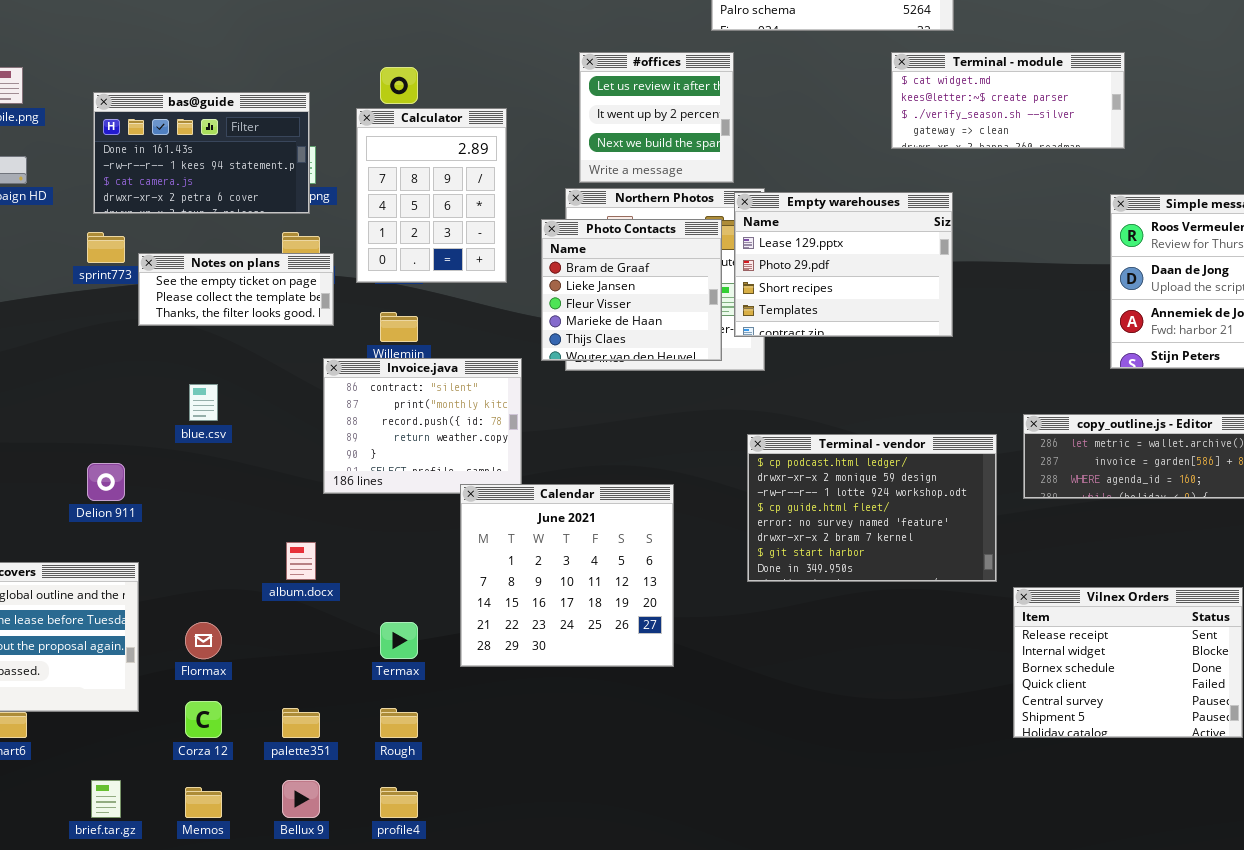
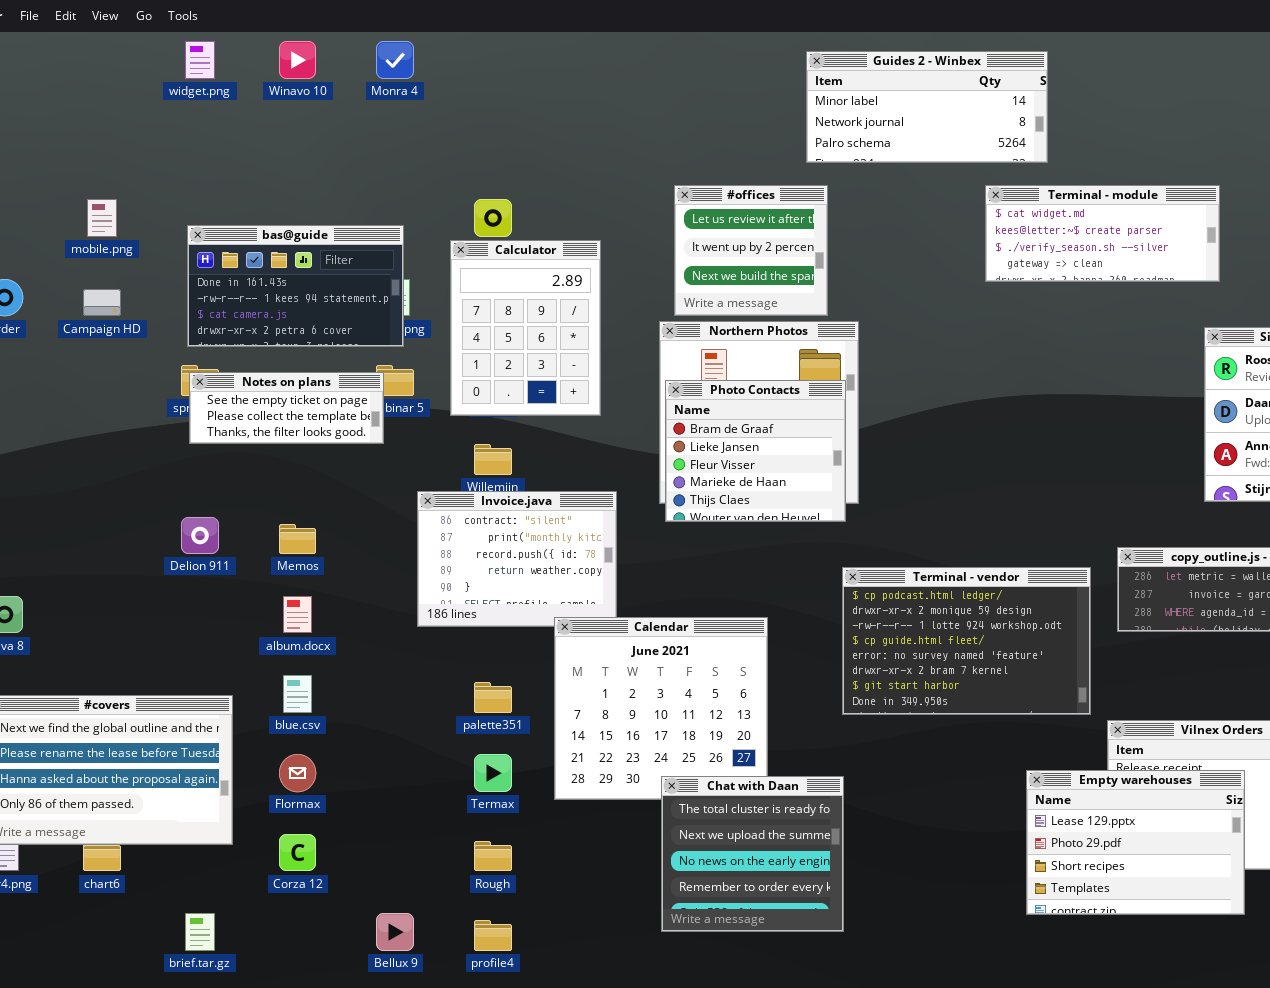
Empty warehouses: [734,192,953,337] -> [1026,770,1245,915], moved
Photo Contacts: [541,219,722,361] -> [665,380,846,522], moved
Notes on plans: [138,253,334,326] -> [189,372,384,444], moved
blue.csv: [189,384,218,421] -> [283,675,312,713], moved
Delion 911: [87,463,125,501] -> [181,517,219,554], moved
album.docx: [286,542,316,580] -> [283,596,312,633], moved
Chat with Daan: none -> [661,776,844,932], opened
palette351: [282,708,320,738] -> [474,682,512,713], moved
Memos: [185,787,222,818] -> [279,524,316,554], moved

